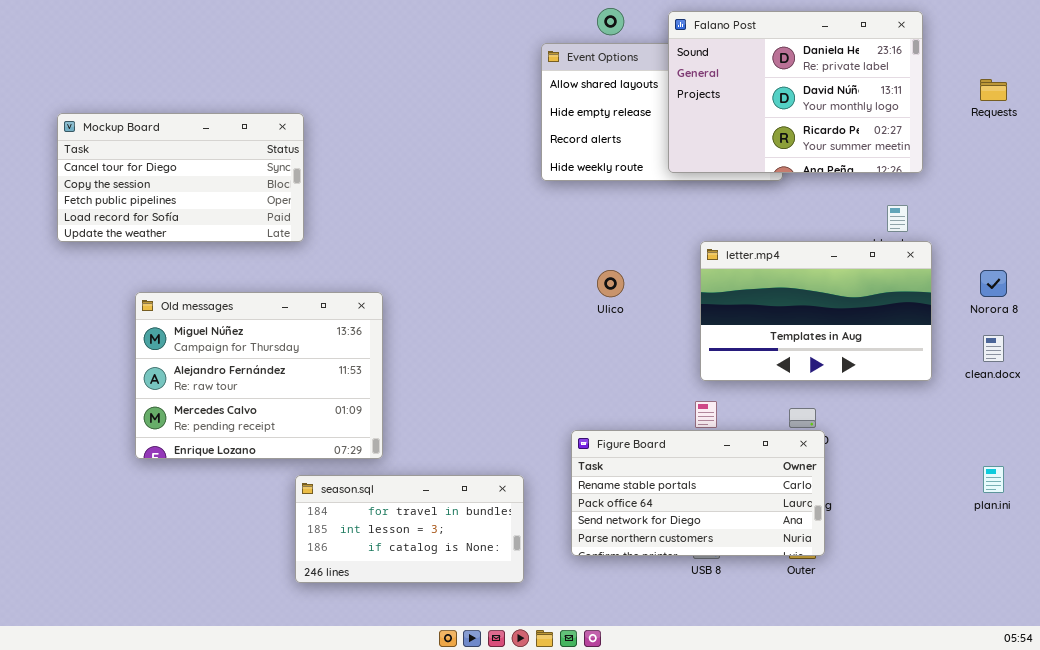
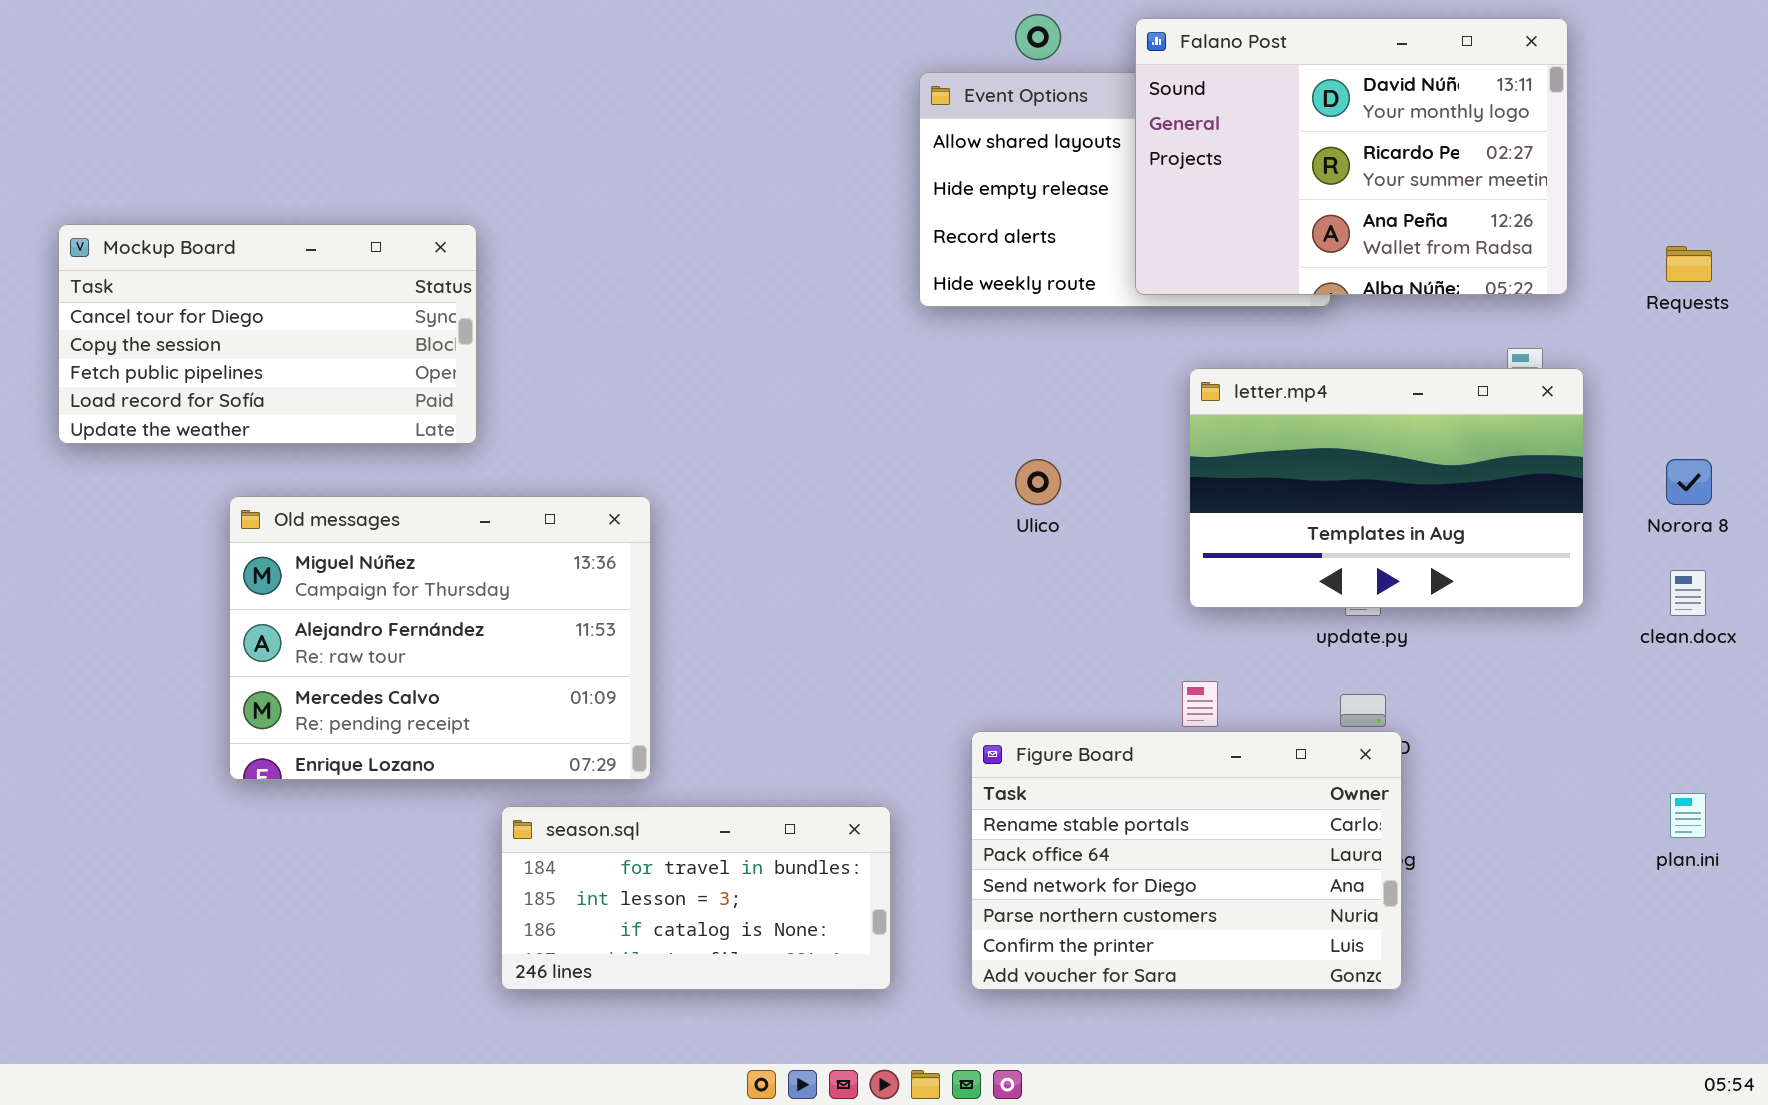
Falano Post: [668,11,923,173] -> [1135,18,1568,295], scrolled down 1 row
Requests: [980,79,1007,101] -> [1666,246,1712,282], moved
Mockup Board: [57,113,304,242] -> [58,224,477,444], moved
letter.mp4: [700,241,932,381] -> [1189,368,1584,608], moved
Figure Board: [571,430,825,556] -> [971,731,1402,990], resized

